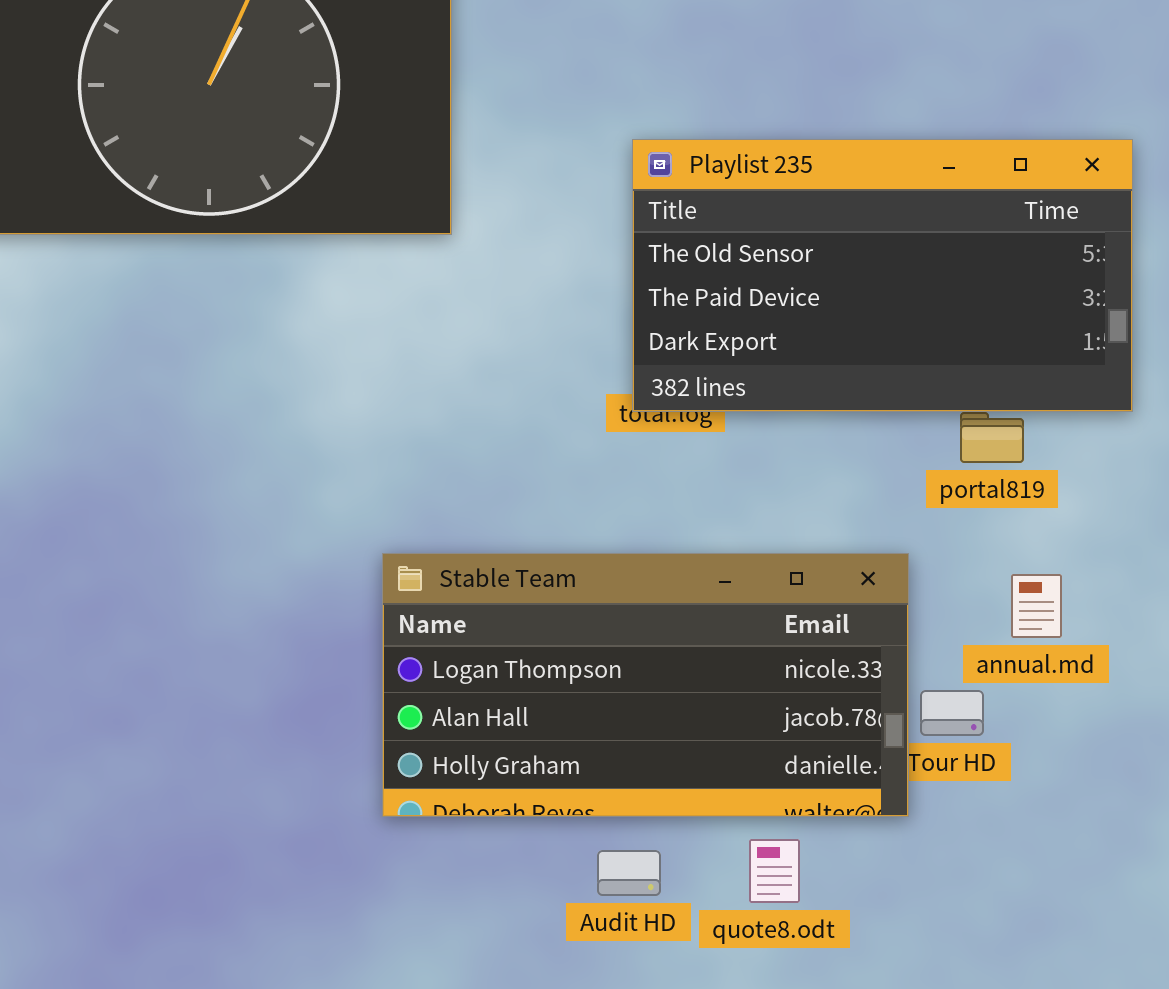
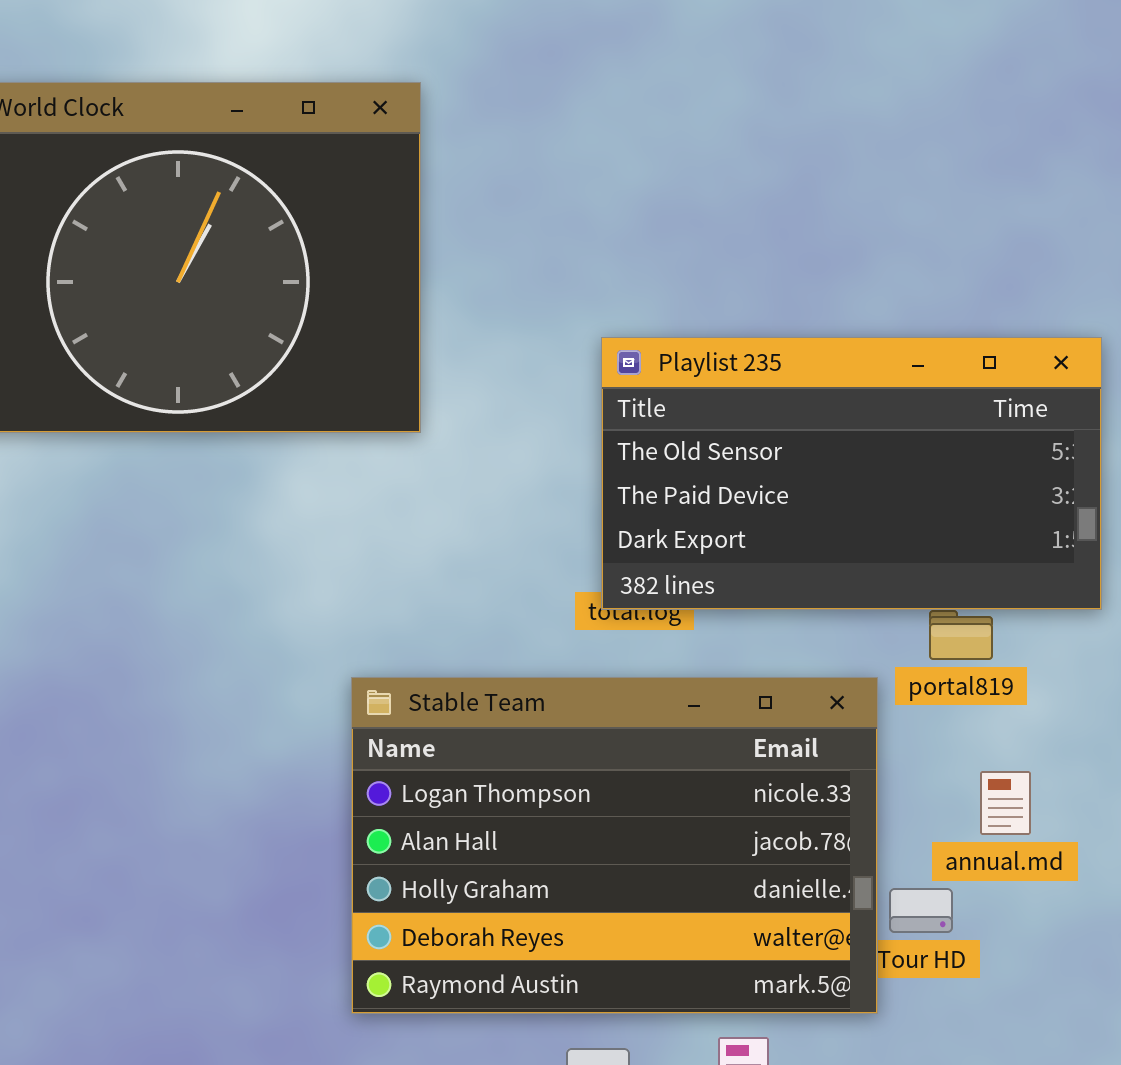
Stable Team: [382,553,909,817] -> [351,677,878,1014], resized

